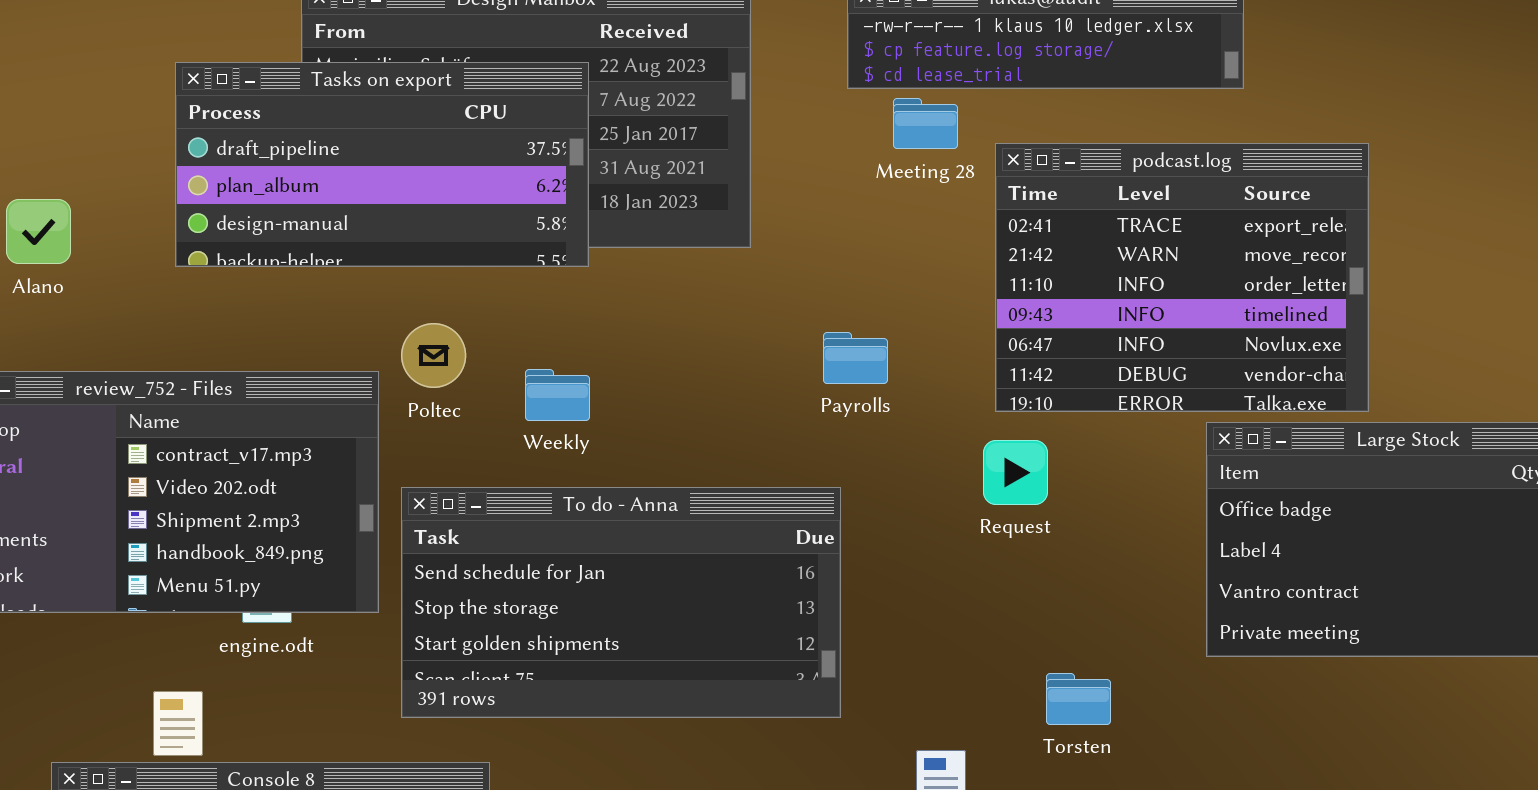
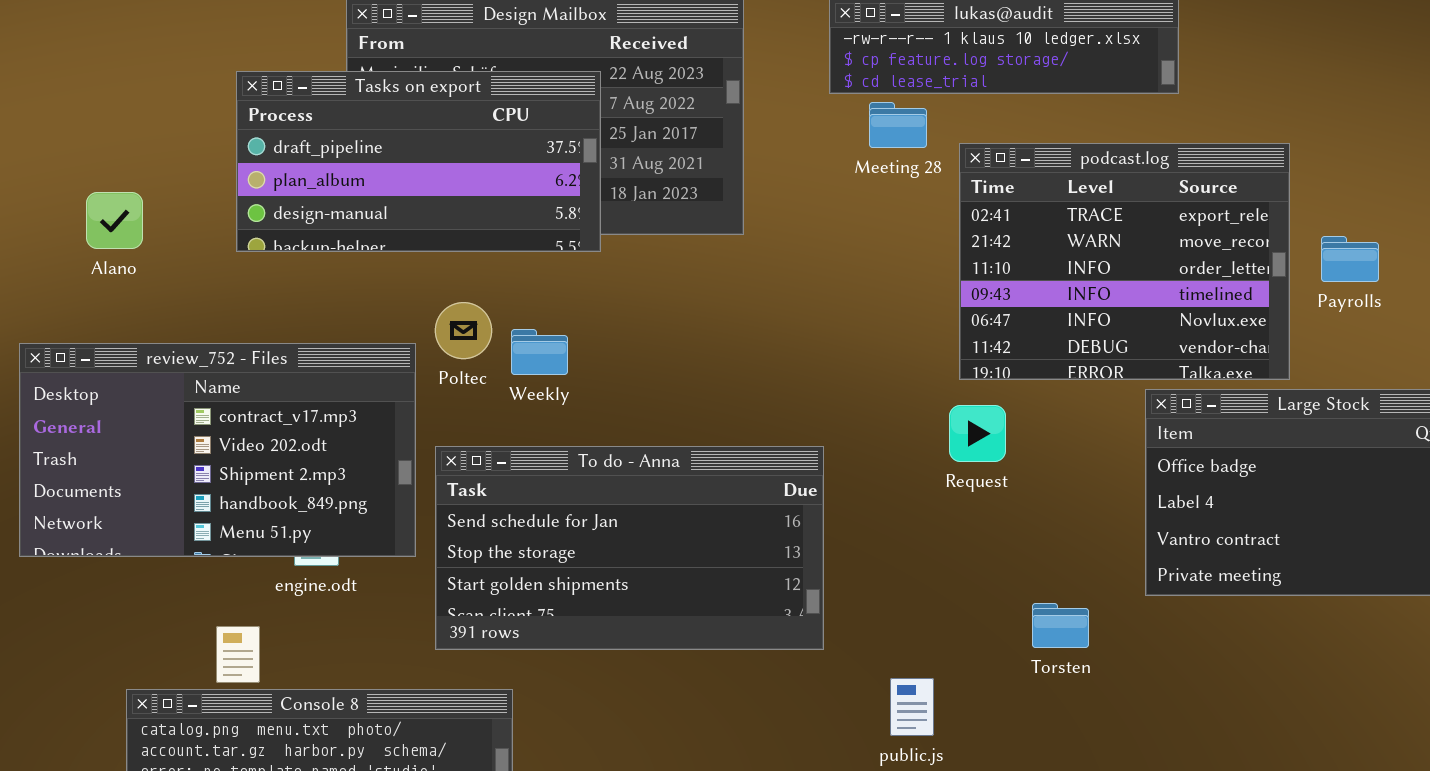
Payrolls: [823,332,888,384] -> [1321,236,1379,282], moved
Weekly: [525,369,590,421] -> [511,329,568,375], moved
Torsten: [1046,673,1111,725] -> [1032,603,1089,648], moved

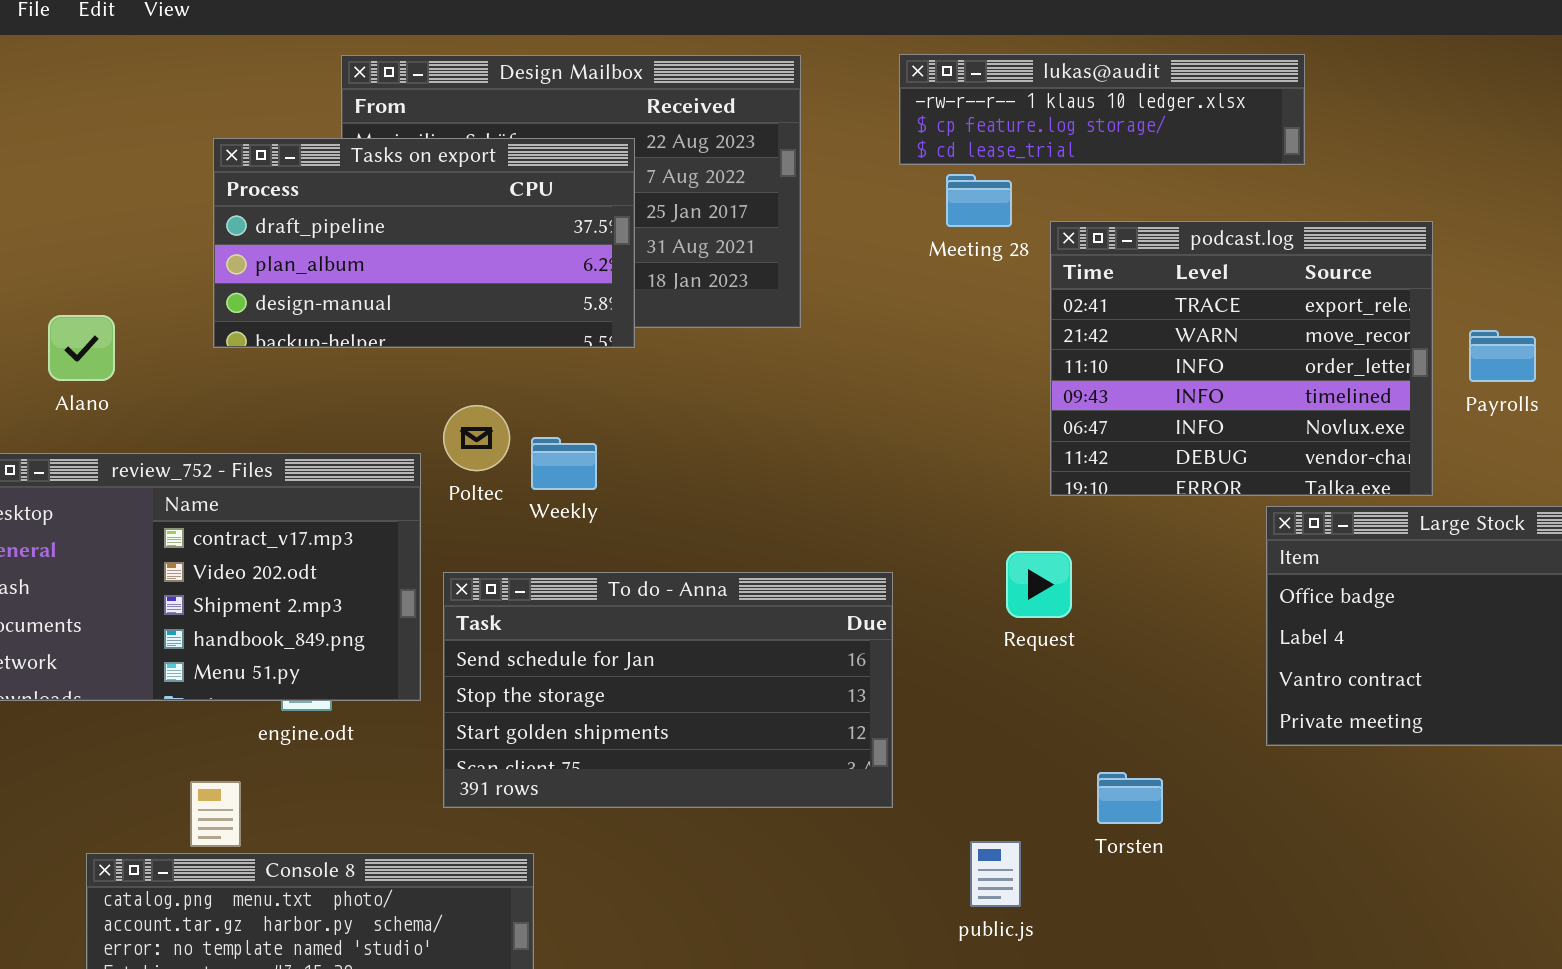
Alano: [86,192,143,249] -> [48,315,115,381], moved
Request: [949,405,1006,462] -> [1006,551,1072,618], moved
Torsten: [1032,603,1089,648] -> [1097,772,1163,824], moved

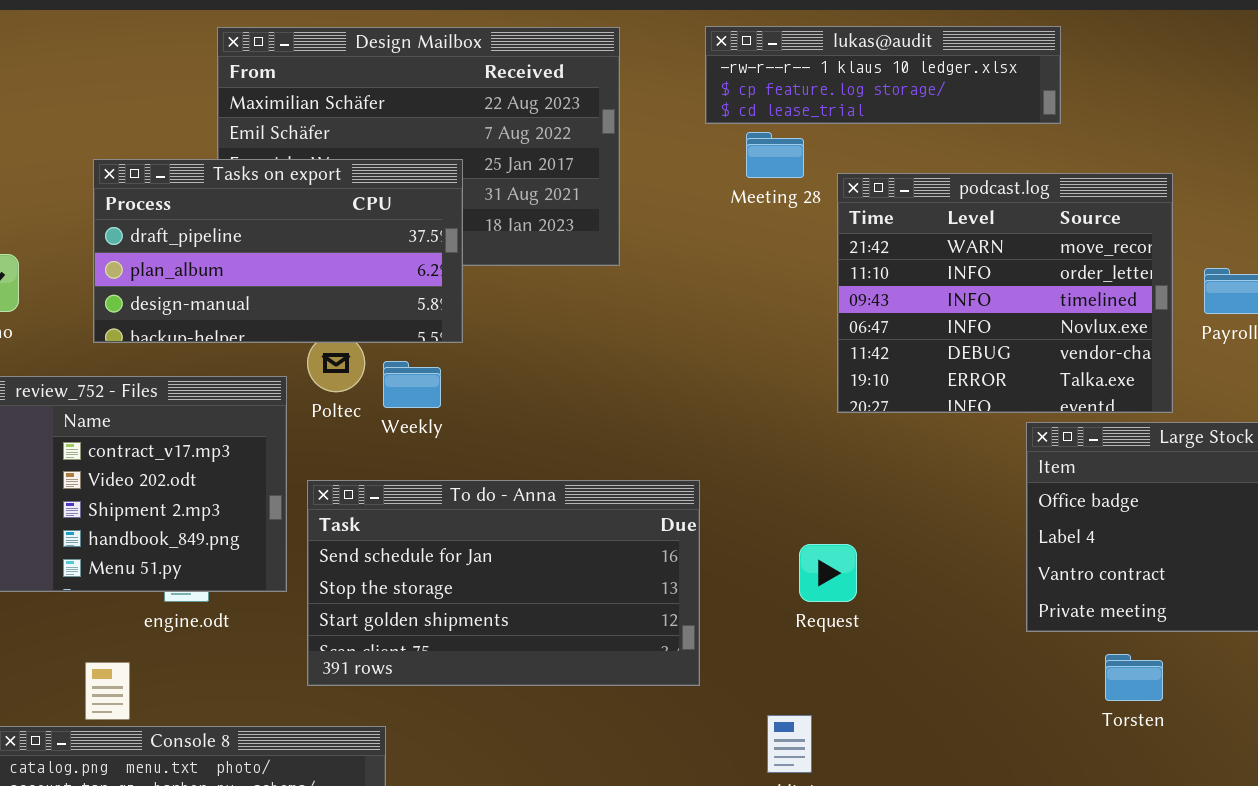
Tasks on export: [213,138,635,348] -> [93,159,463,343], moved
podcast.log: [1050,221,1433,496] -> [837,173,1173,413], scrolled down 1 row
Request: [1006,551,1072,618] -> [799,544,857,602], moved
Torsten: [1097,772,1163,824] -> [1105,654,1163,701], moved

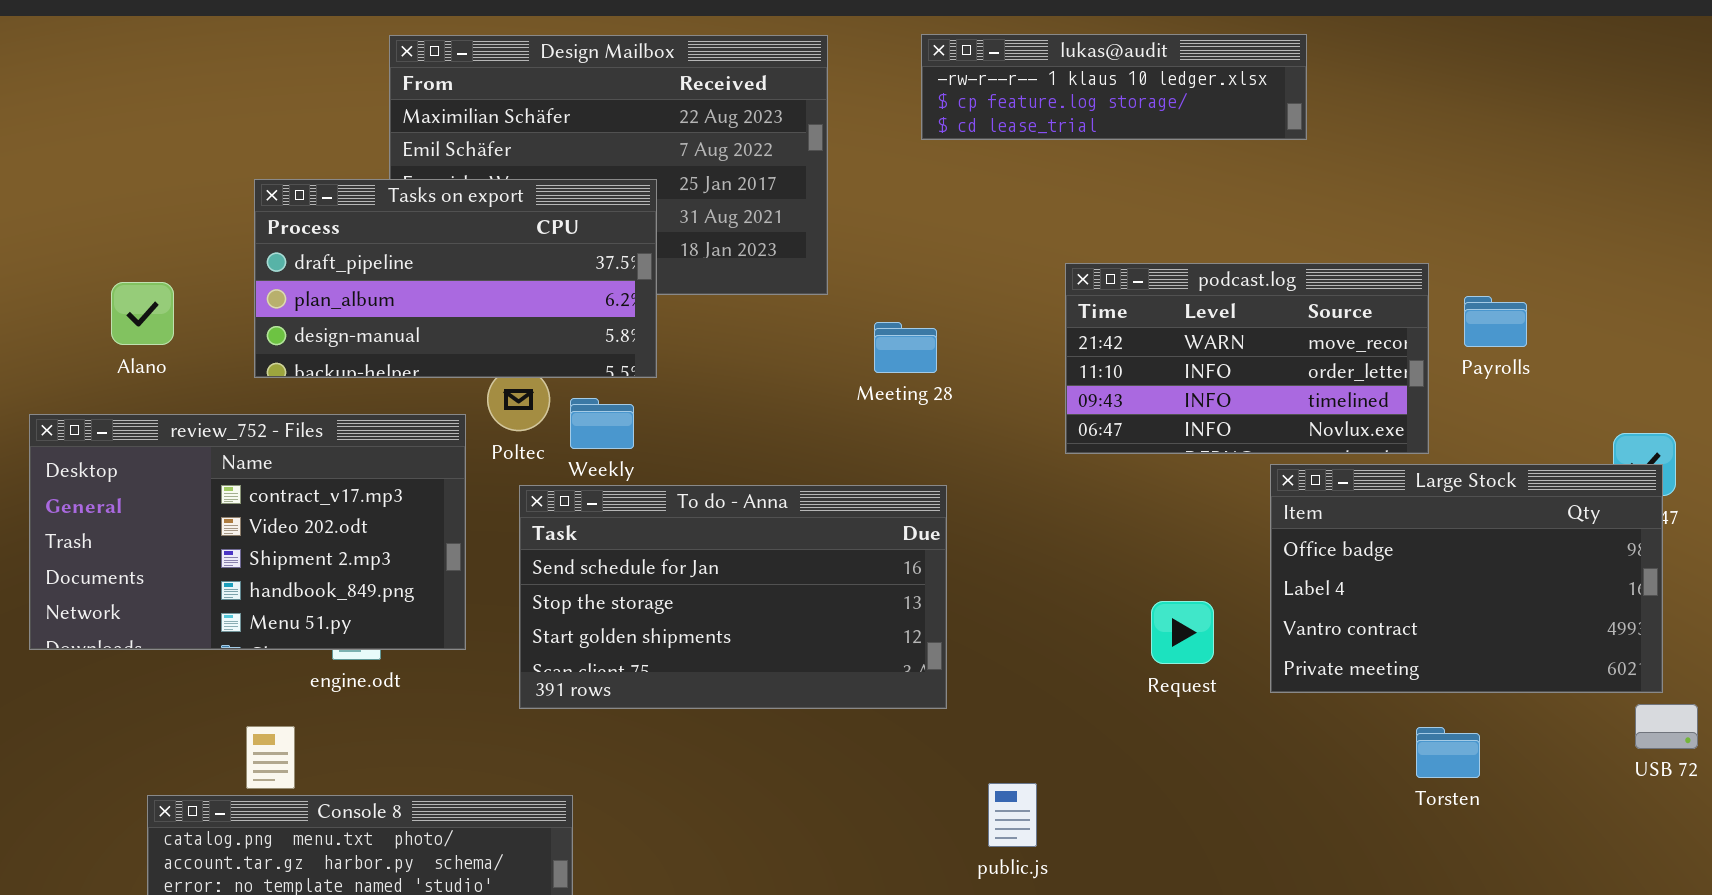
Meeting 28: [746,132,804,178] -> [874,322,937,373], moved
podcast.log: [837,173,1173,413] -> [1065,263,1429,454], resized
To do - Anna: [307,480,700,686] -> [519,485,947,709], moved
Request: [799,544,857,602] -> [1151,601,1214,664], moved
Torsten: [1105,654,1163,701] -> [1416,727,1480,778], moved

